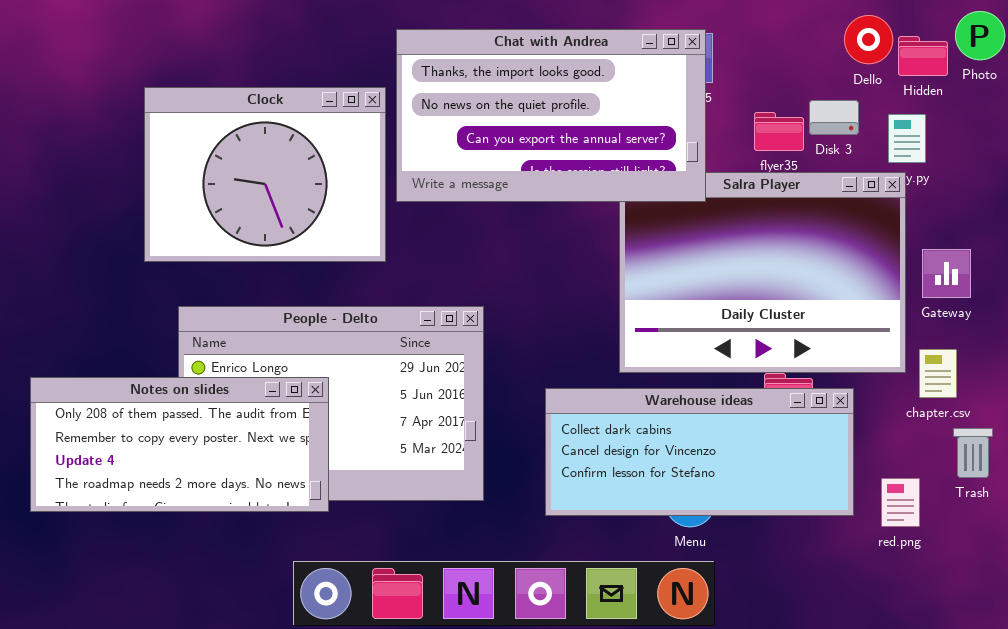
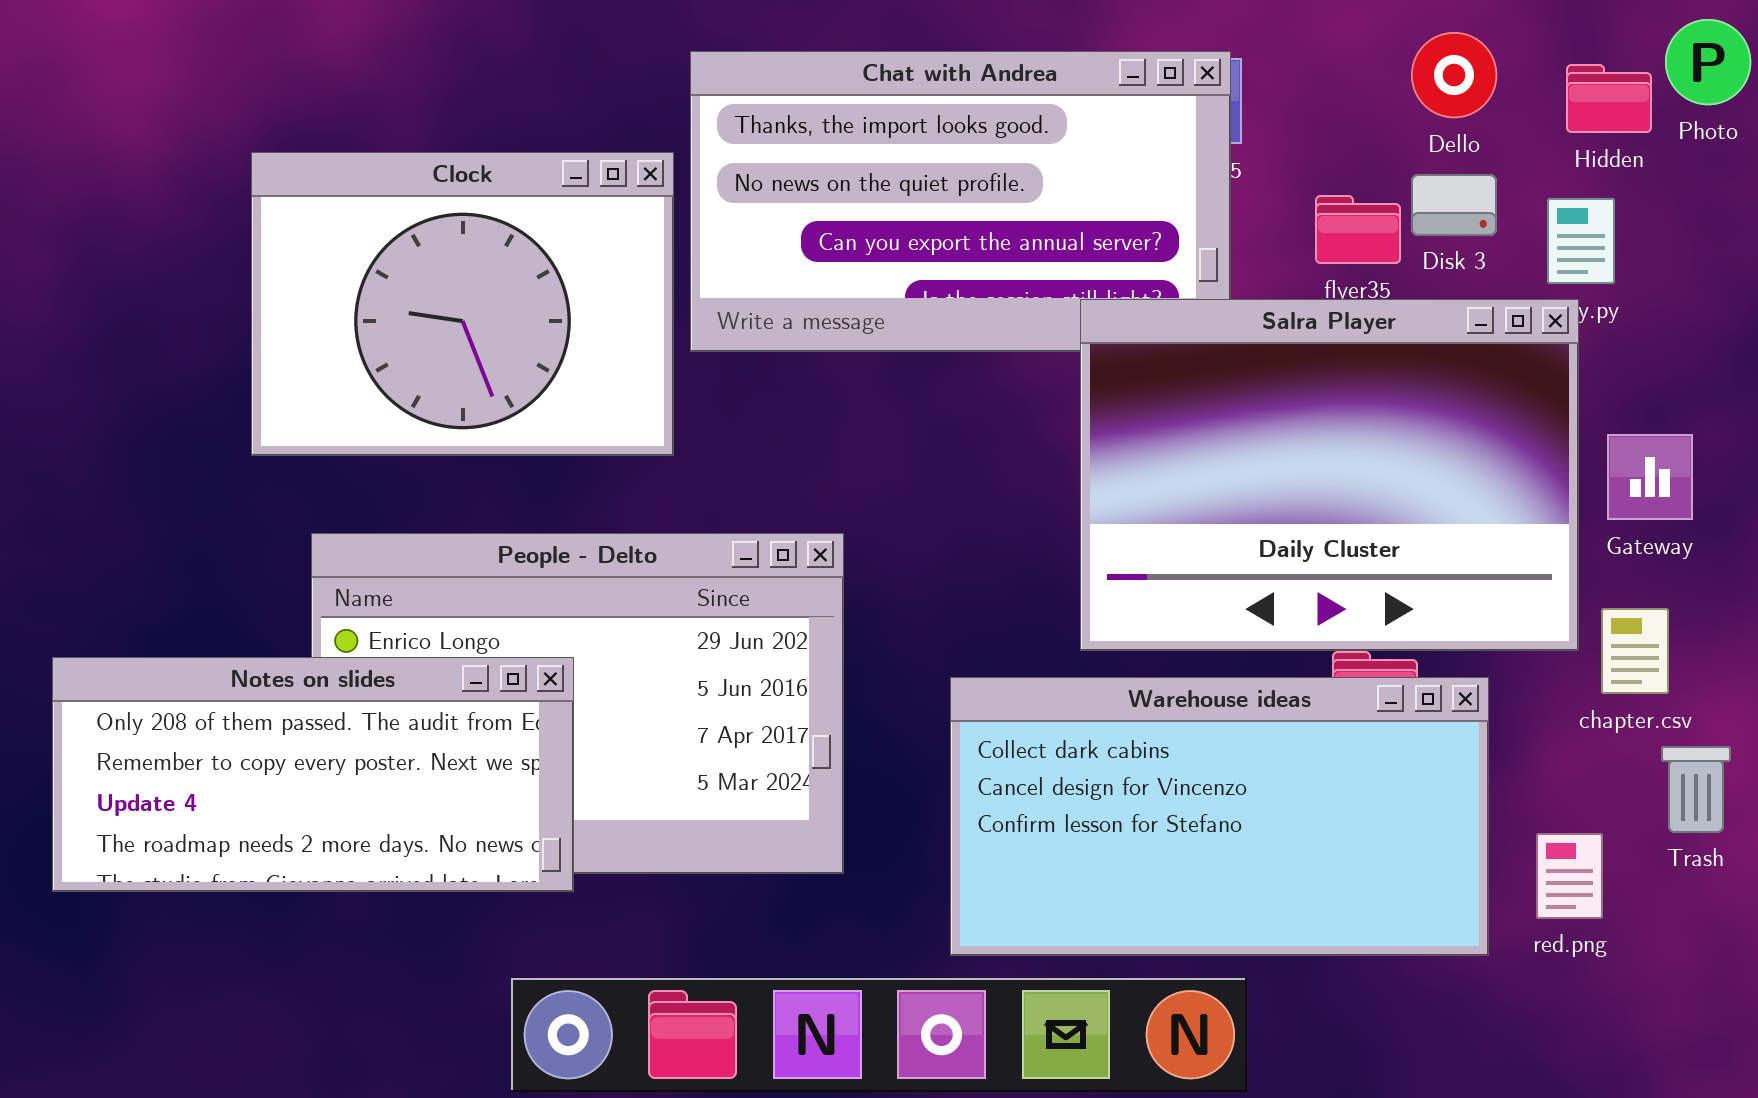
Dello: [844,15,893,64] -> [1411,32,1497,118], moved
Salra Player: [619,172,906,373] -> [1080,299,1579,651], raised
Warehouse ideas: [545,388,854,516] -> [950,677,1489,956], resized

